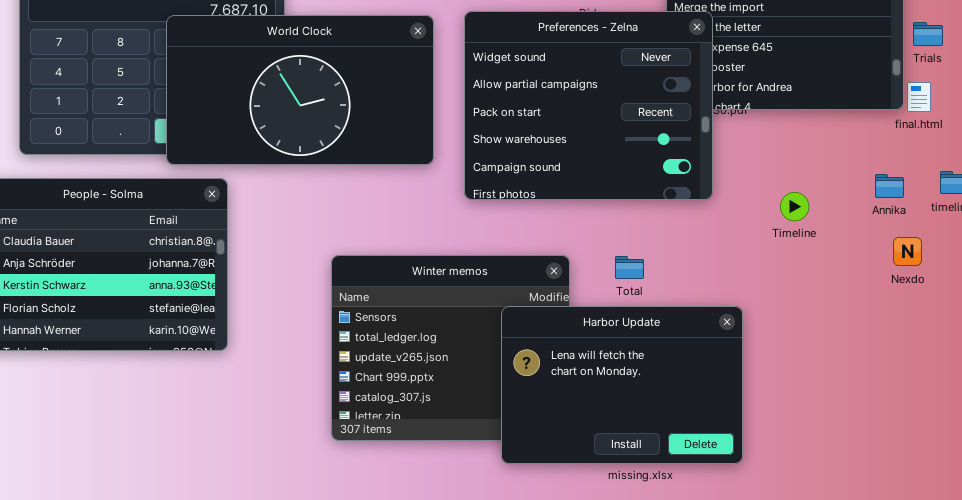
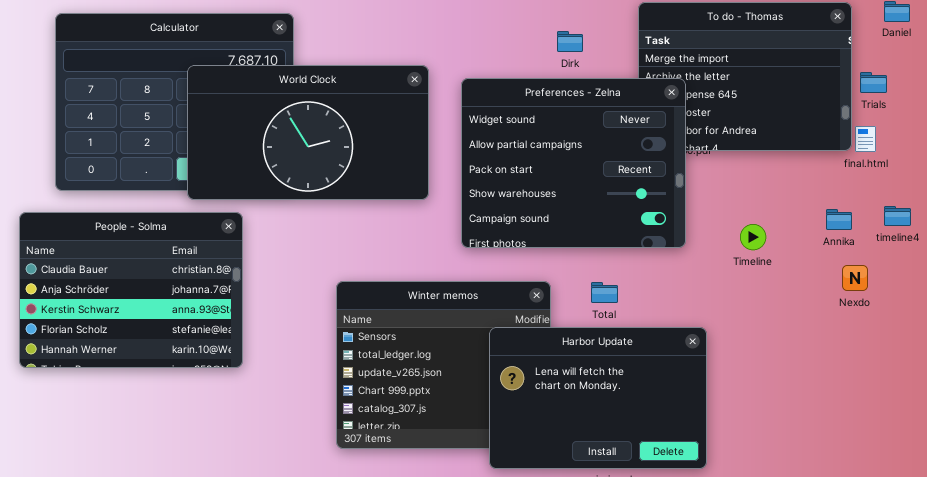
Preferences - Zelna: [464,11,713,200] -> [461,78,686,248], moved

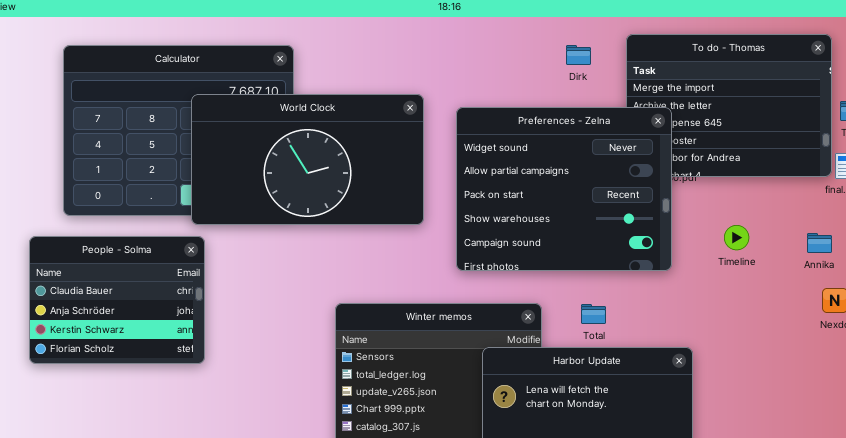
Dirk: [557,31,583,52] -> [566,45,591,65], moved
People - Solma: [19,212,243,368] -> [29,236,205,364], resized
Timeline: [740,224,766,250] -> [724,225,749,250], moved

